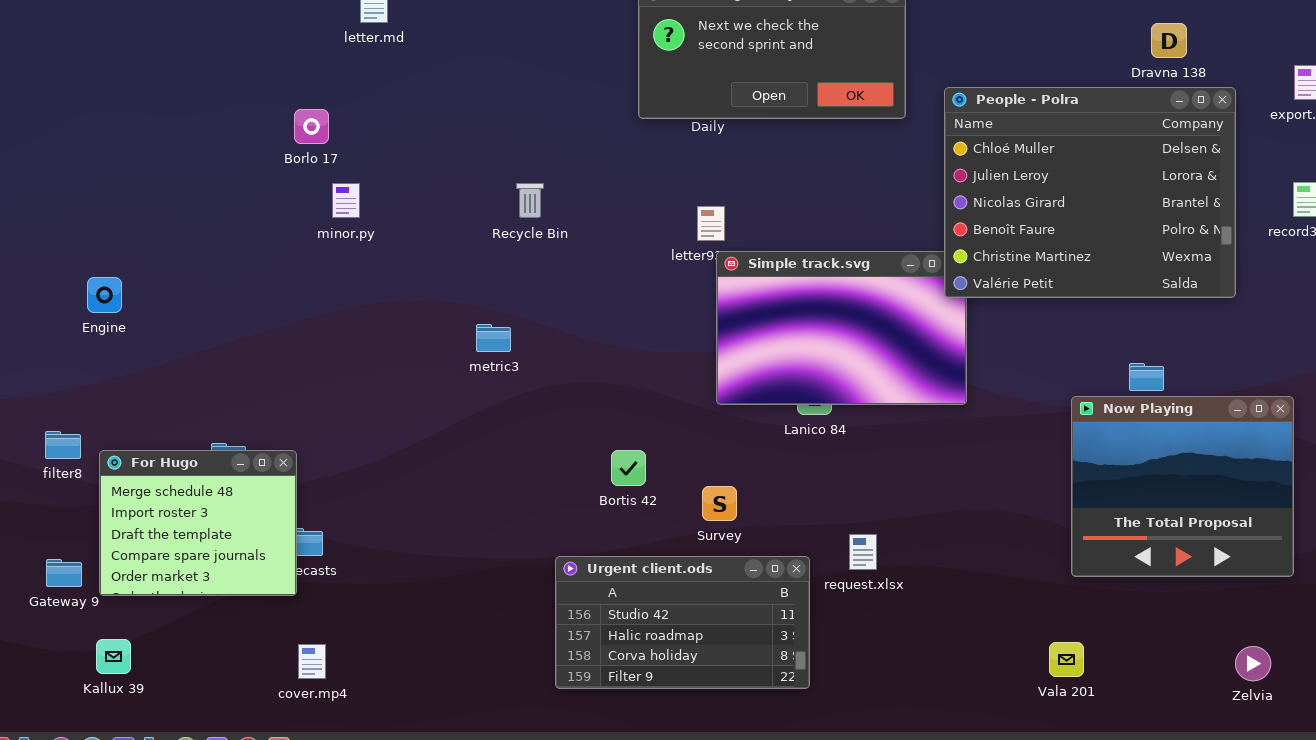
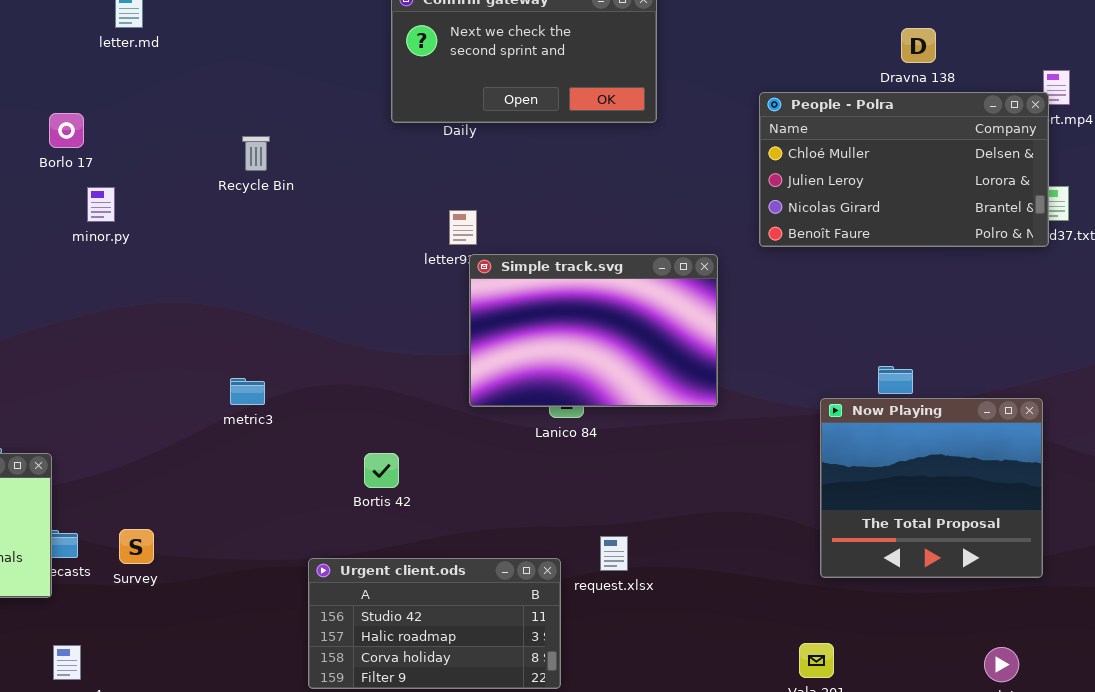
People - Polra: [944,87,1236,298] -> [759,92,1049,247], moved, resized
Recycle Bin: [516,183,544,218] -> [242,136,270,171], moved
metric3: [476,324,511,352] -> [230,378,265,405], moved
Survey: [702,486,737,521] -> [119,529,154,564], moved

